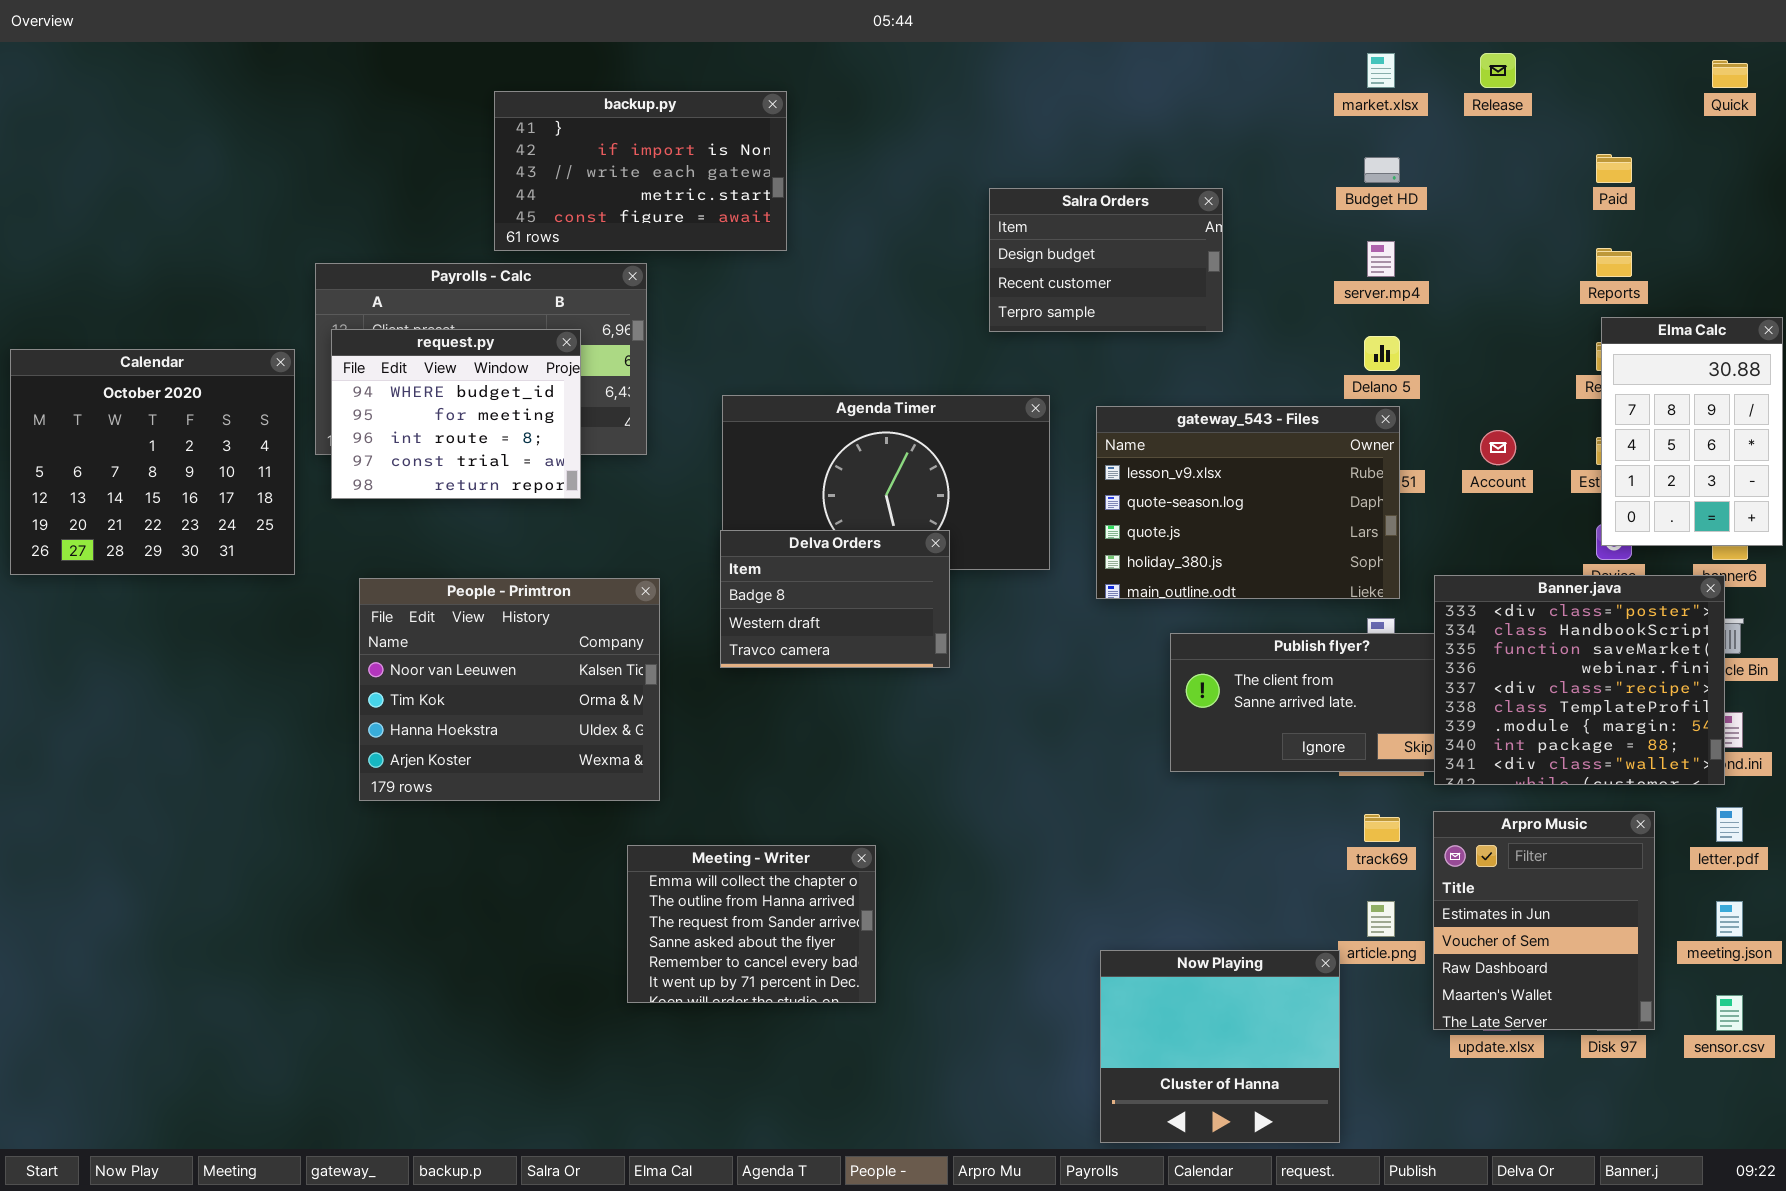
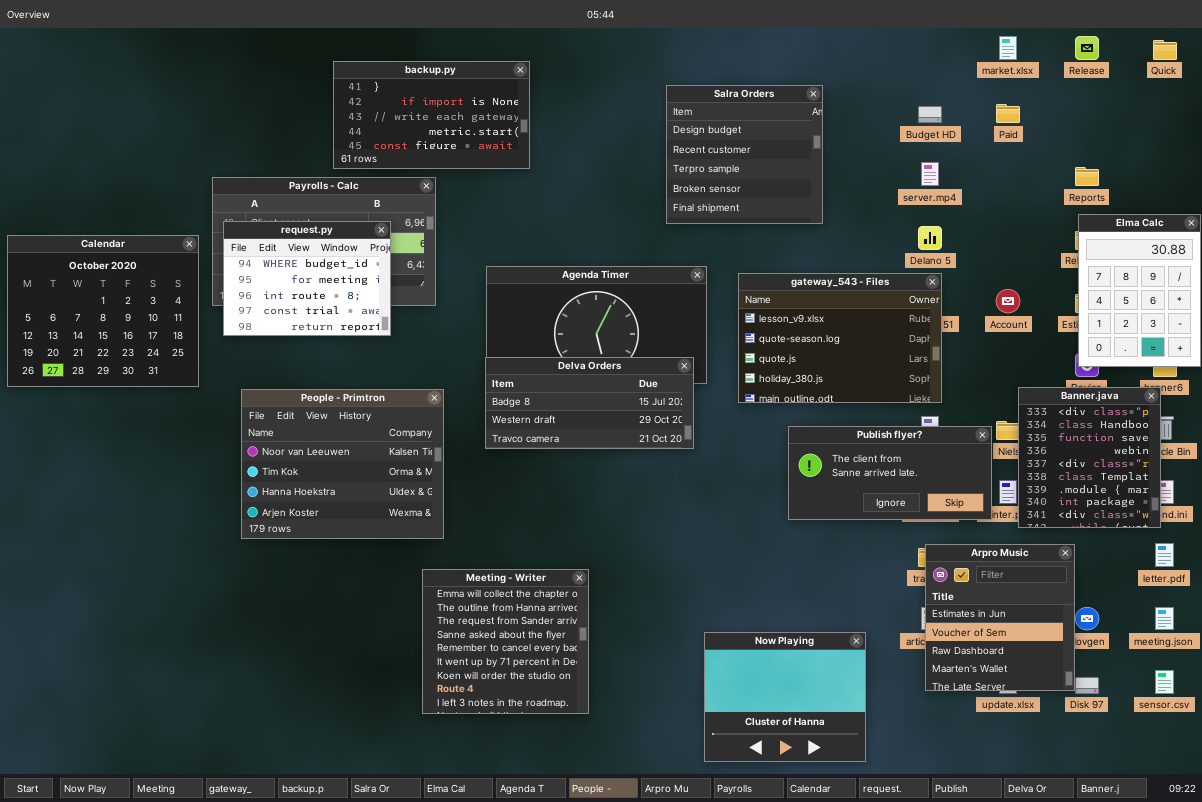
market.xlsx: [1367,53,1395,88] -> [999,36,1017,60], moved
Release: [1480,53,1516,88] -> [1075,36,1099,60], moved
Paid: [1596,154,1632,183] -> [996,104,1020,123], moved
Salra Orders: [989,188,1223,332] -> [666,85,823,224], resized
Delva Orders: [720,530,950,668] -> [485,357,694,449], resized
Banner.java: [1434,575,1725,785] -> [1018,387,1161,528], resized
Arpro Music: [1433,811,1655,1030] -> [925,544,1075,691], moved
Meeting - Writer: [627,845,876,1003] -> [422,569,589,714], resized
Now Playing: [1100,950,1340,1143] -> [704,632,866,762], moved

